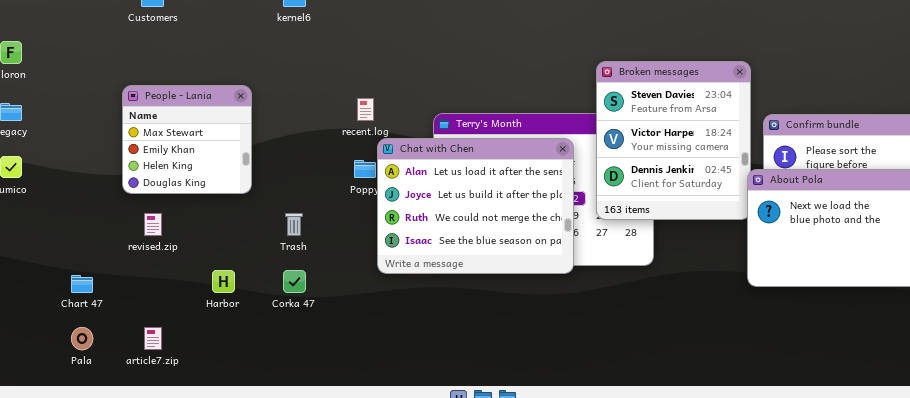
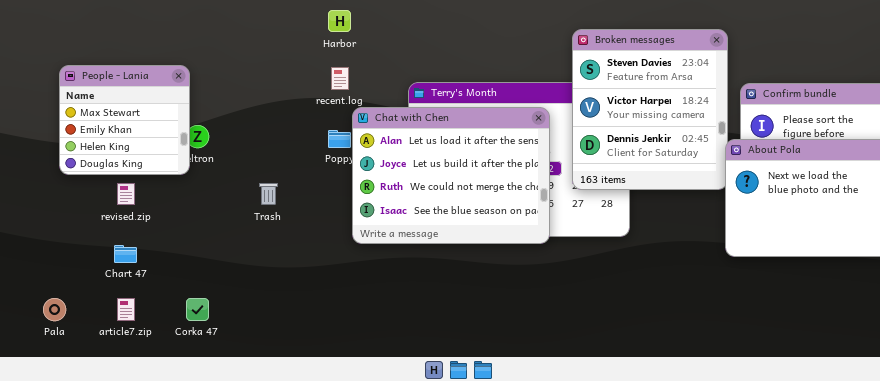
People - Lania: [122,85,252,194] -> [59,65,190,175], moved
Harbor: [212,270,235,293] -> [328,10,351,32], moved
Corka 47: [283,270,306,293] -> [186,298,209,321], moved
Chart 47: [71,275,93,293] -> [114,245,137,263], moved

